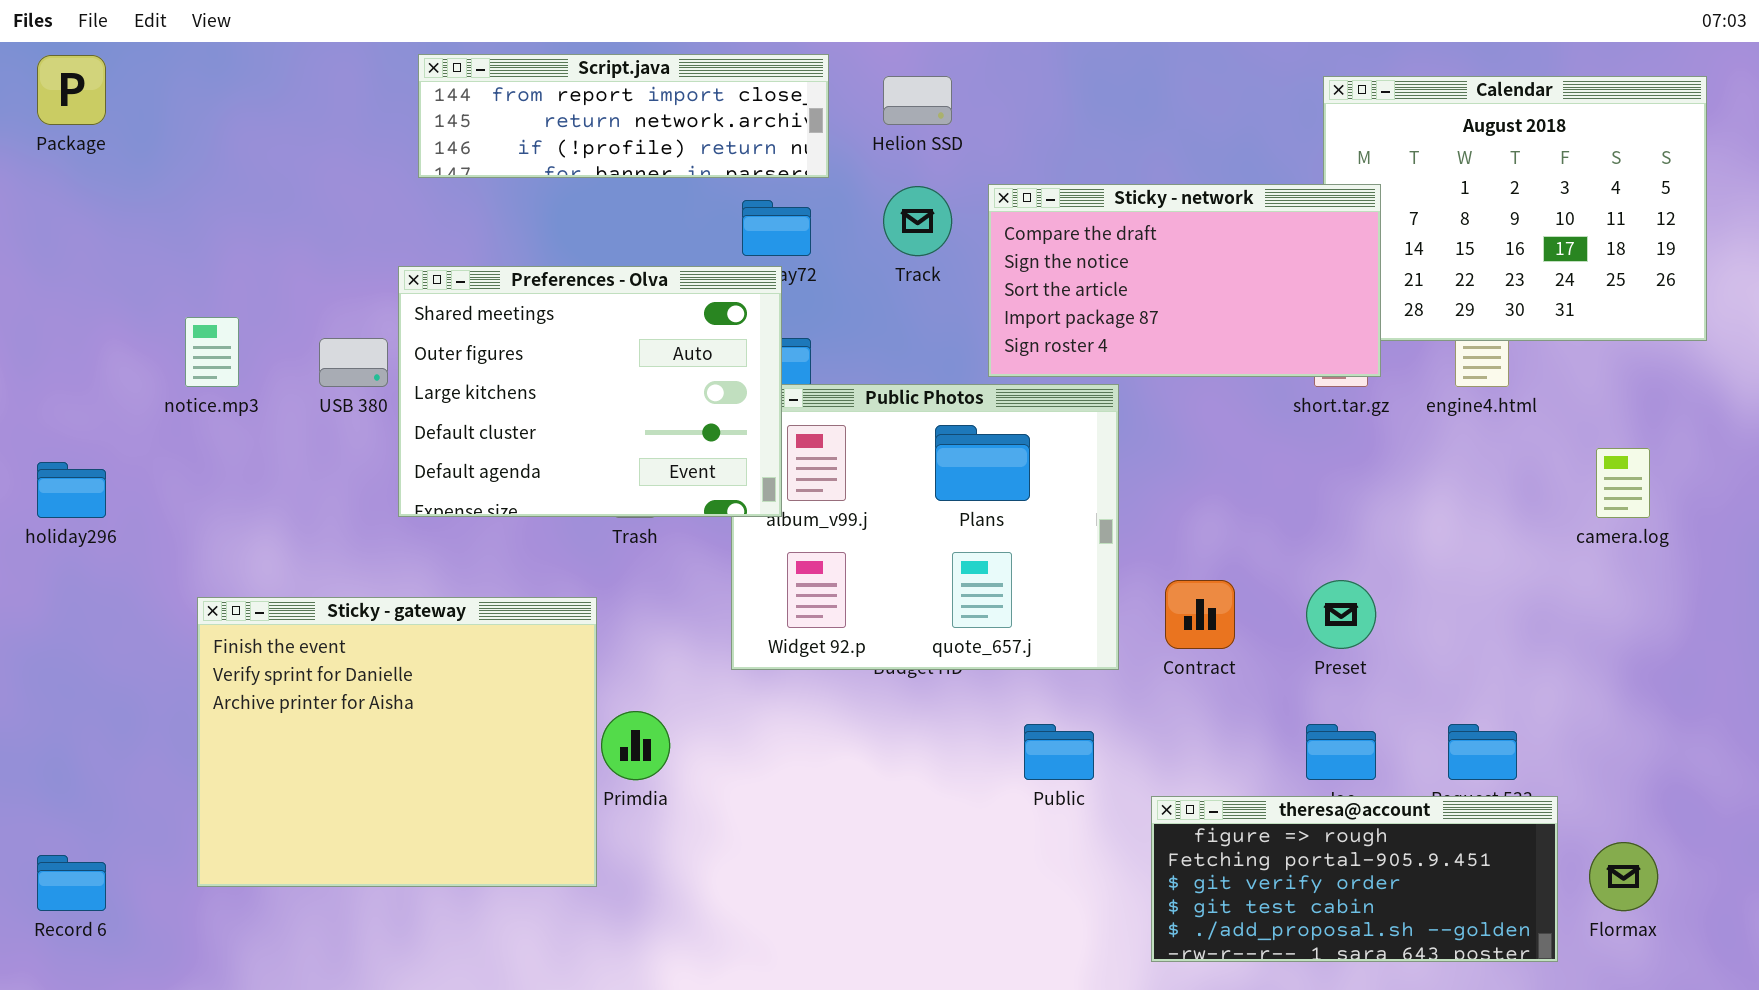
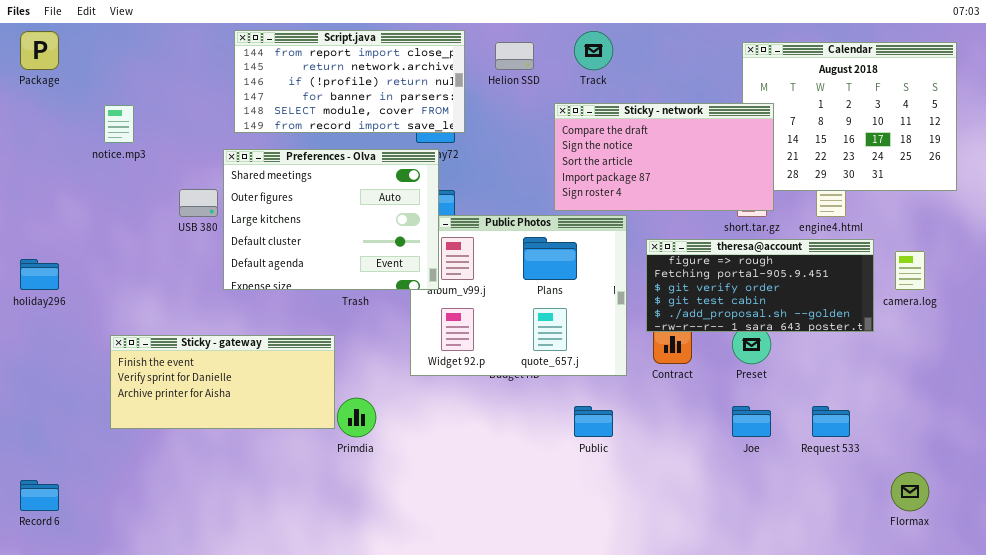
Script.java: [418,54,829,178] -> [234,30,465,133], resized
Track: [883,186,952,256] -> [574,31,613,70], moved
notice.mp3: [185,317,239,387] -> [104,105,134,143], moved
Sticky - gateway: [197,597,597,887] -> [110,335,335,429], resized
theresa@account: [1151,796,1558,962] -> [646,239,874,332], moved

